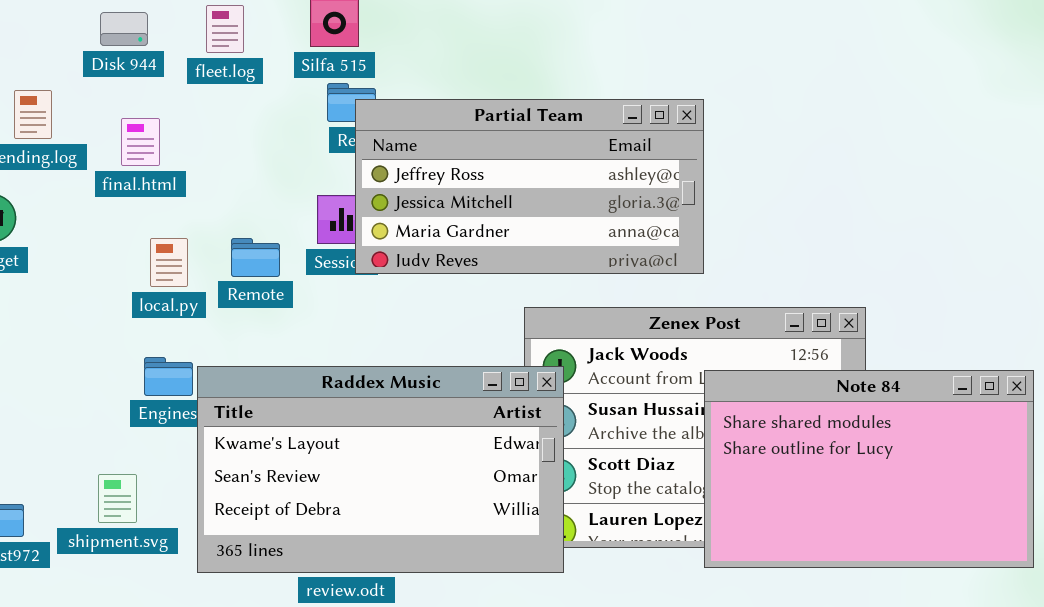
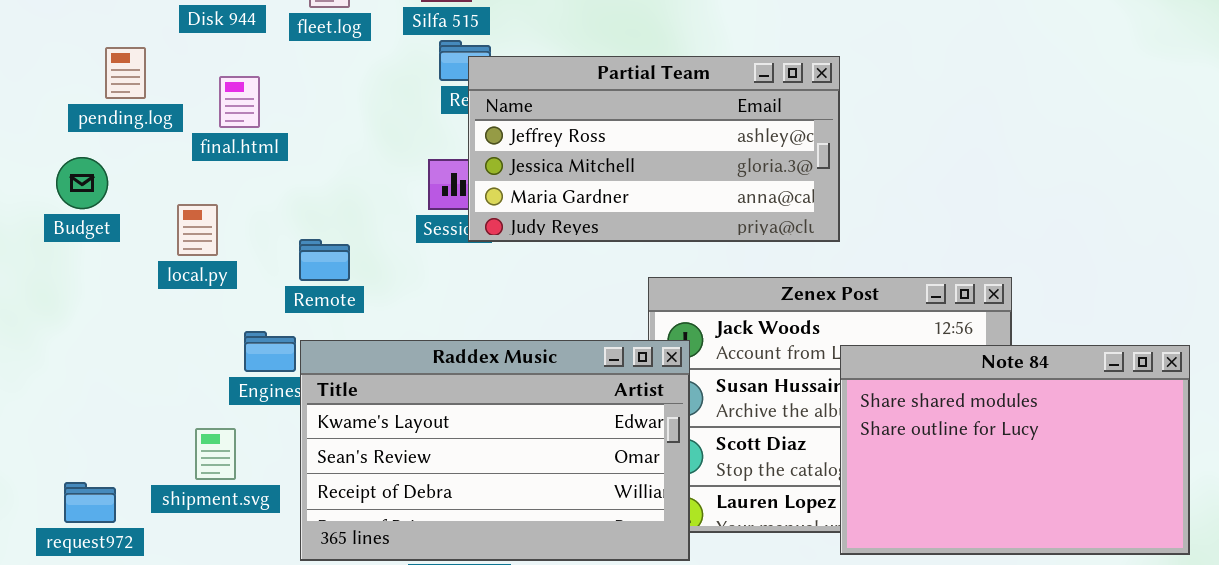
local.py: [150,238,188,287] -> [177,204,218,256], moved
Remote: [231,238,280,277] -> [299,239,350,281], moved
shipment.svg: [98,474,137,523] -> [195,428,236,480], moved

